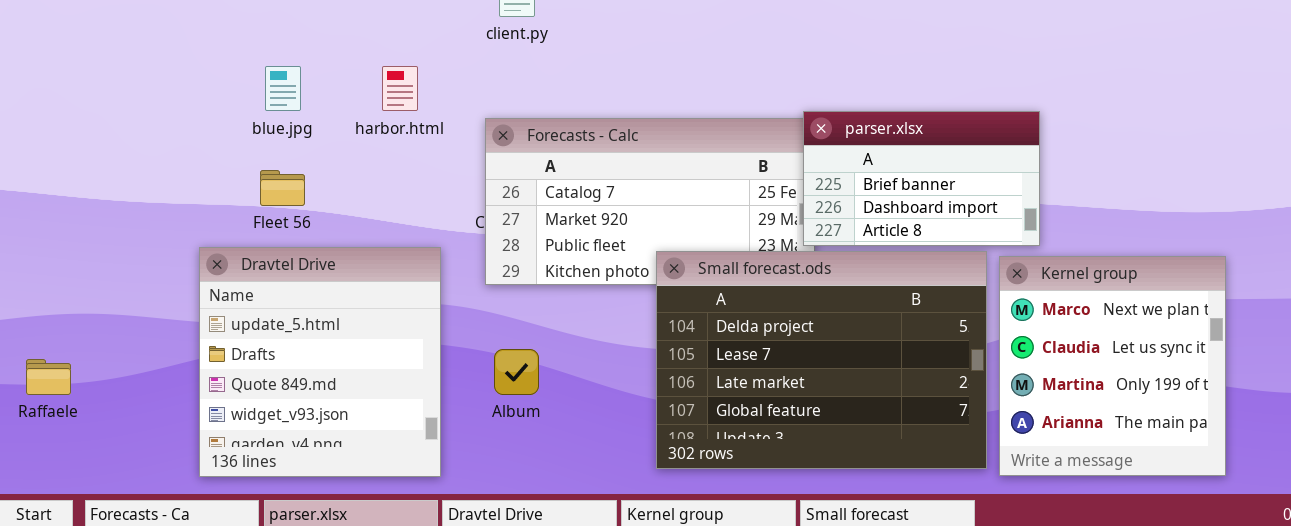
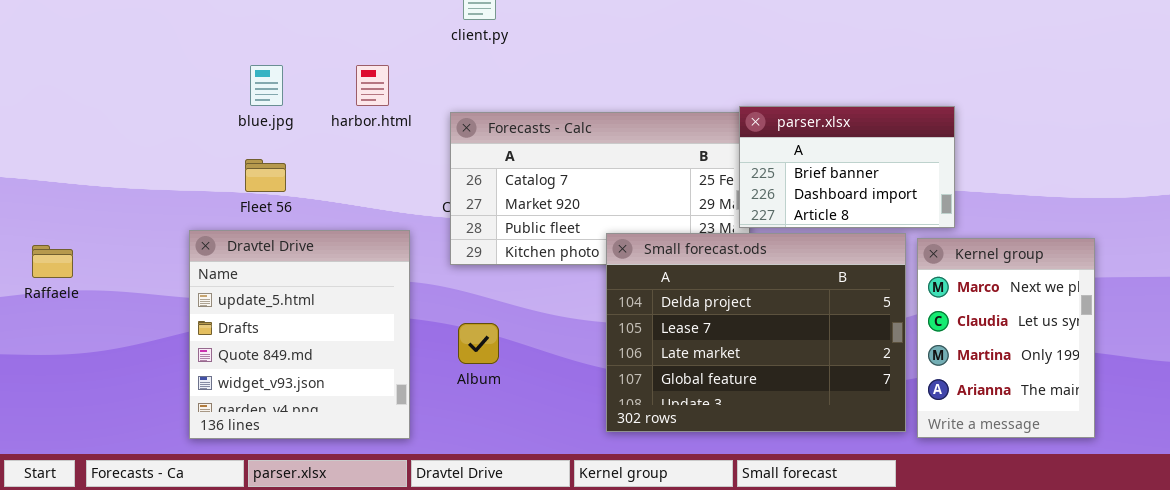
Kernel group: [999,256,1226,476] -> [917,238,1095,438], resized
Raffaele: [26,359,71,395] -> [32,245,73,278], moved

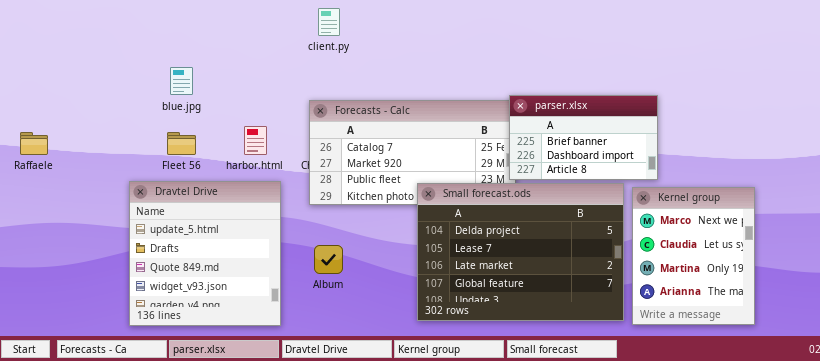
harbor.html: [356,65,389,106] -> [244,126,267,155], moved
Raffaele: [32,245,73,278] -> [20,132,48,155], moved

